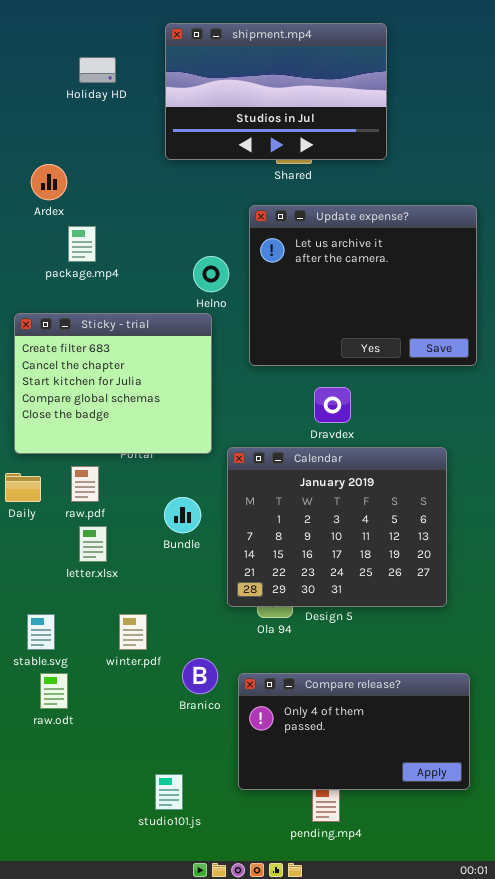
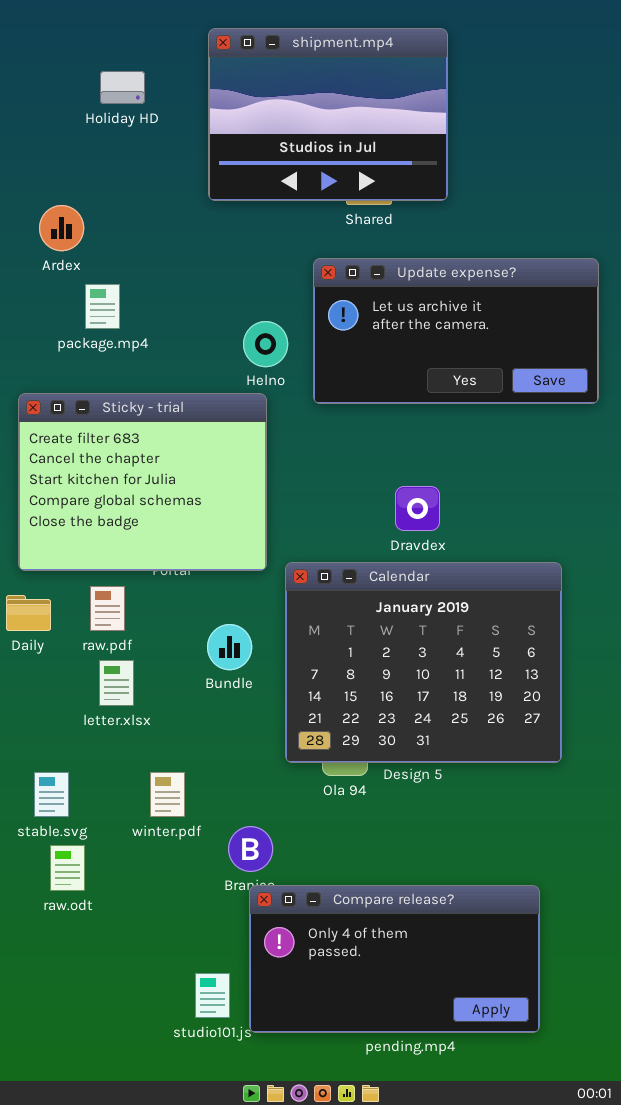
shipment.mp4: [165,23,387,160] -> [208,28,448,201], resized
Update expense?: [249,205,477,366] -> [313,258,599,404], resized
Compare release?: [238,673,470,790] -> [249,885,540,1033], moved

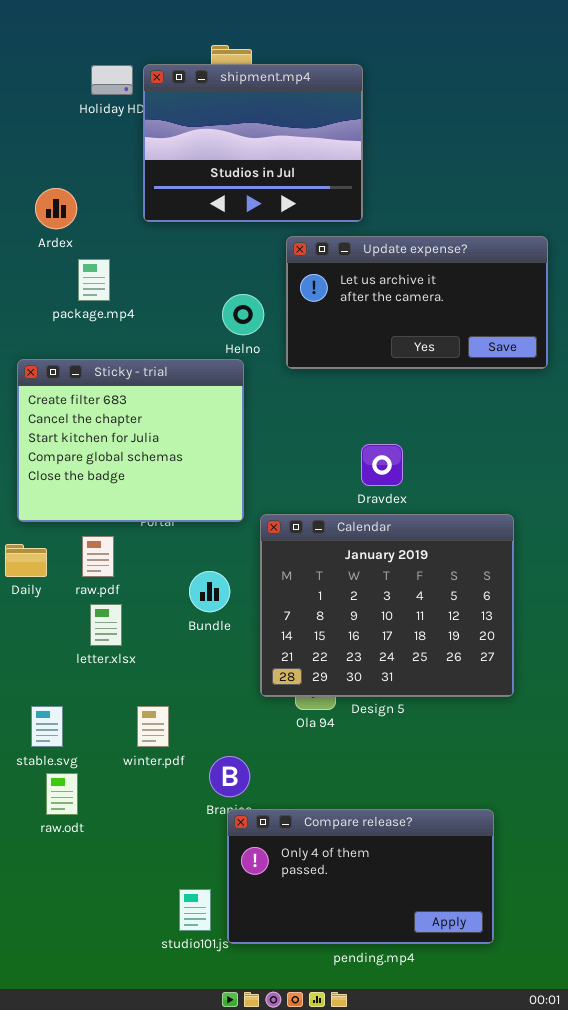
shipment.mp4: [208,28,448,201] -> [143,64,363,222], moved

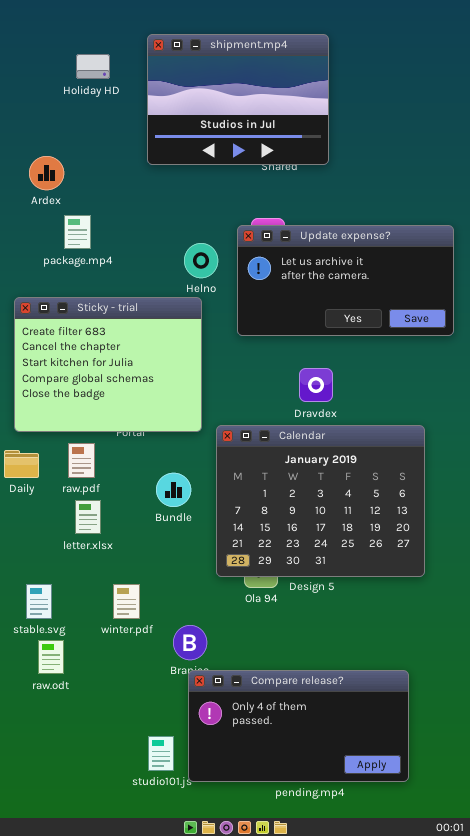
shipment.mp4: [143,64,363,222] -> [147,34,329,165], moved
Update expense?: [286,236,548,369] -> [237,225,454,336], moved

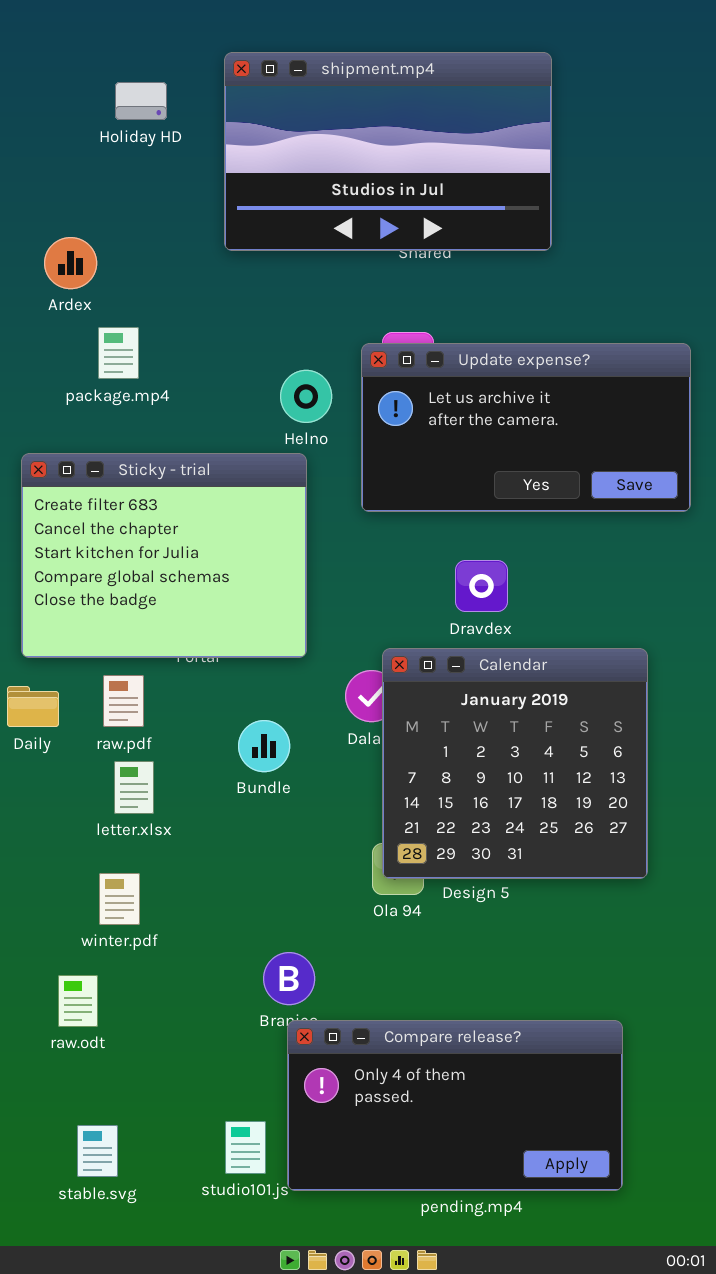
shipment.mp4: [147,34,329,165] -> [224,52,552,251], resized
Calendar: [216,425,425,577] -> [382,648,648,879], resized
stable.svg: [26,584,52,619] -> [77,1125,118,1177], moved
winter.pdf: [113,584,140,619] -> [99,873,140,925], moved

